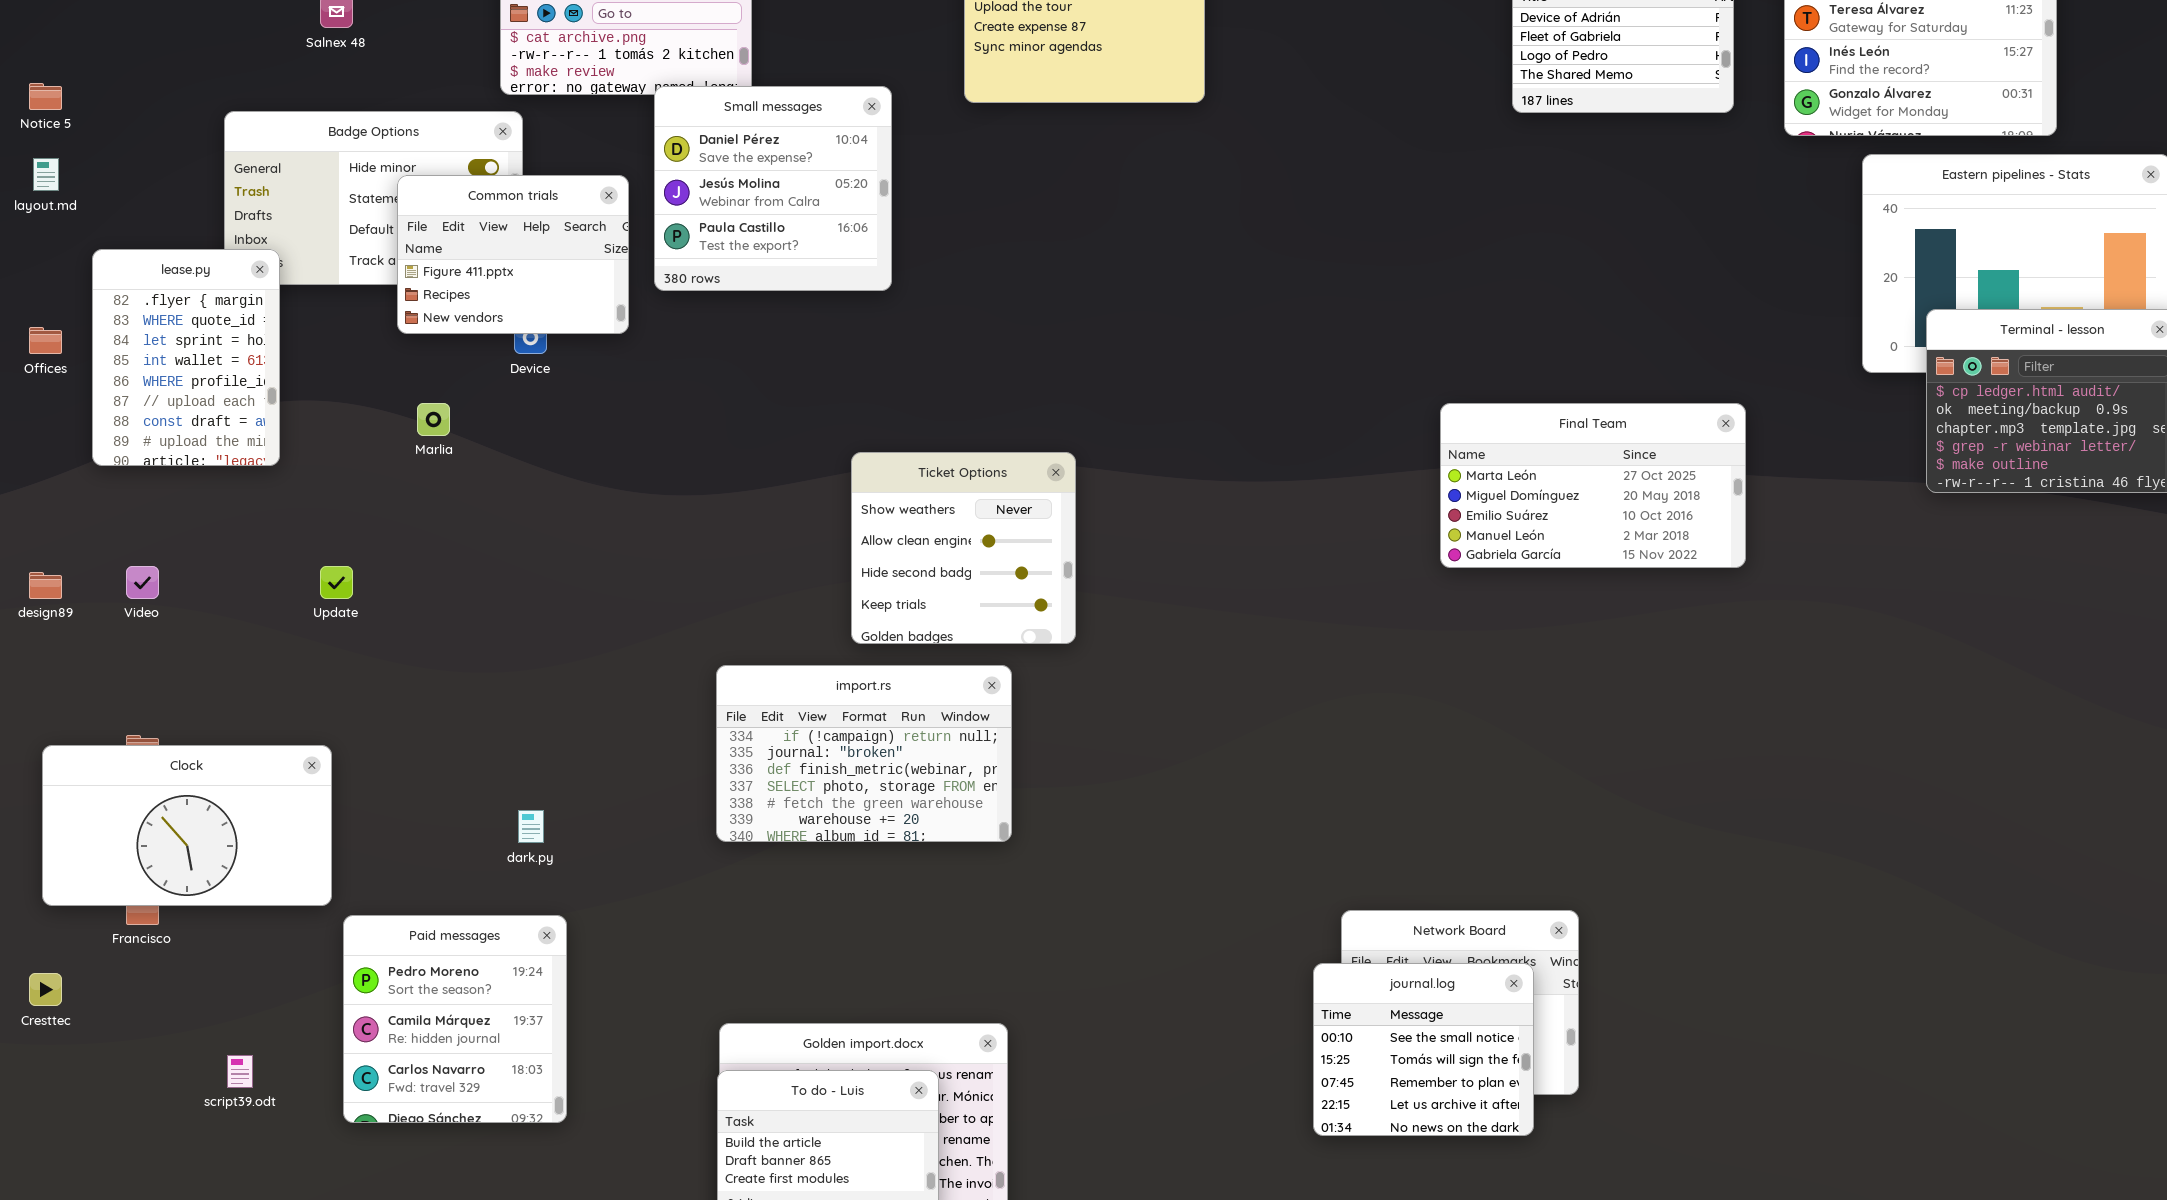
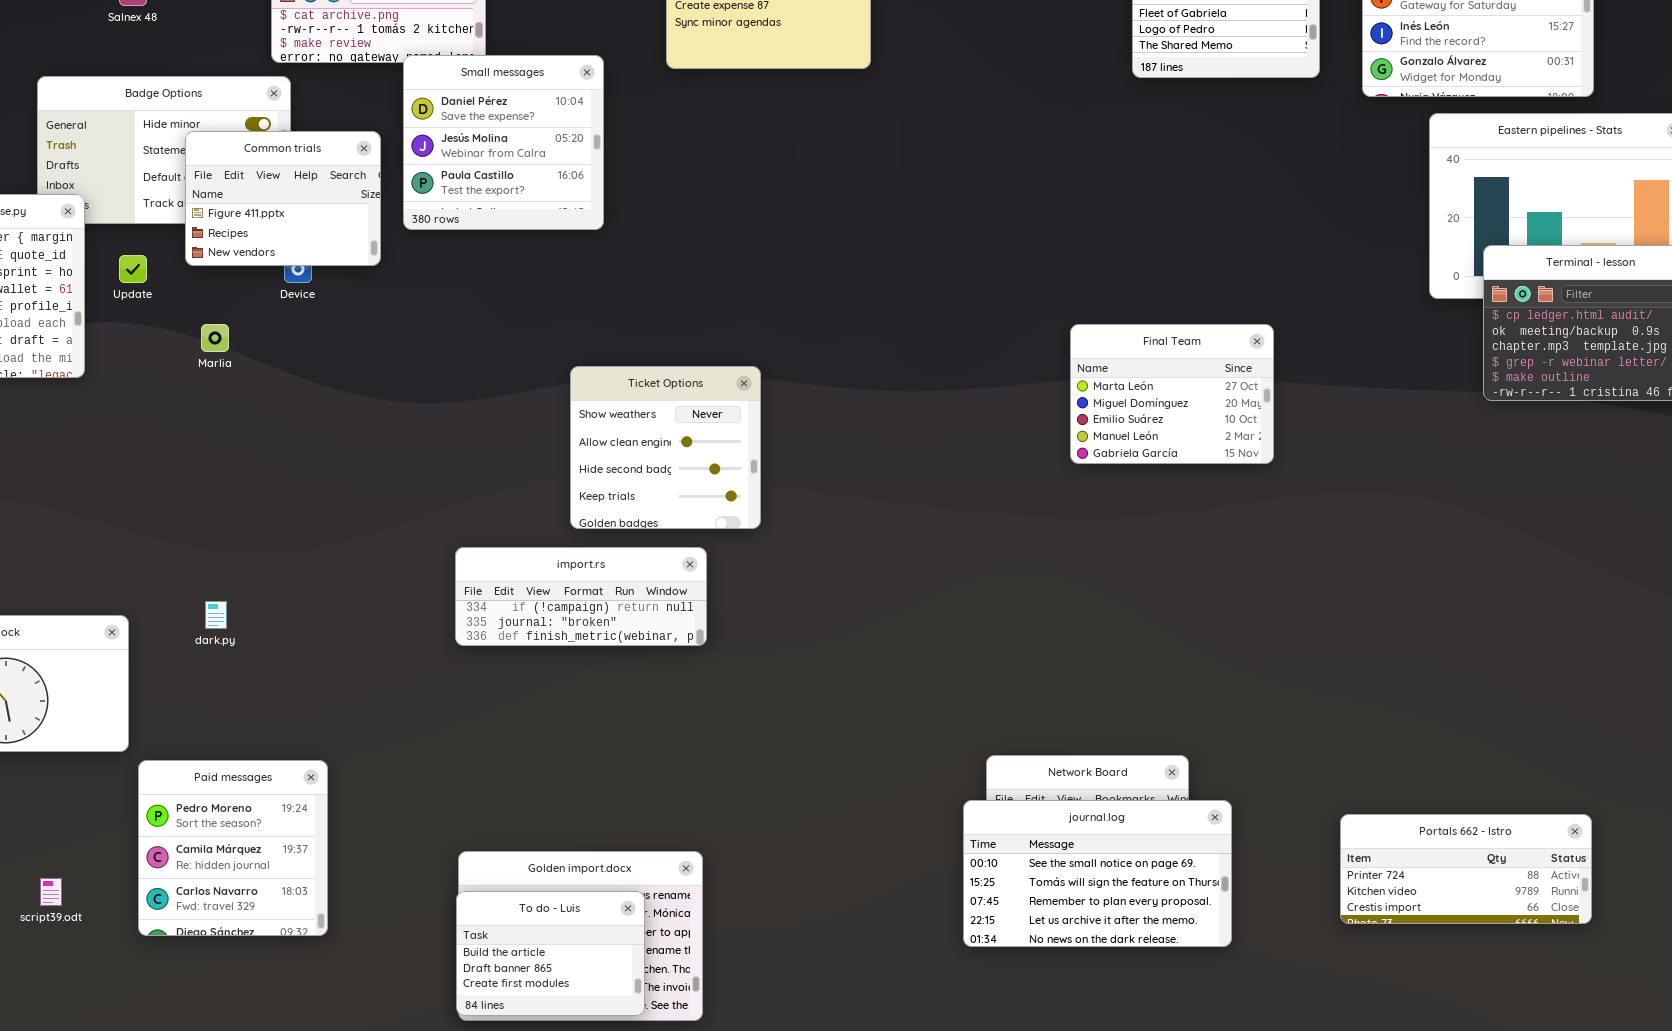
Final Team: [1440,403,1746,568] -> [1070,324,1274,464], resized
Update: [320,566,353,599] -> [119,255,147,283], moved
import.rs: [716,665,1012,842] -> [455,547,707,646], resized
dark.py: [518,810,544,843] -> [205,601,227,629], moved
journal.log: [1313,963,1534,1136] -> [963,800,1232,947], resized
Portals 662 - Istro: none -> [1340,814,1592,924], opened

